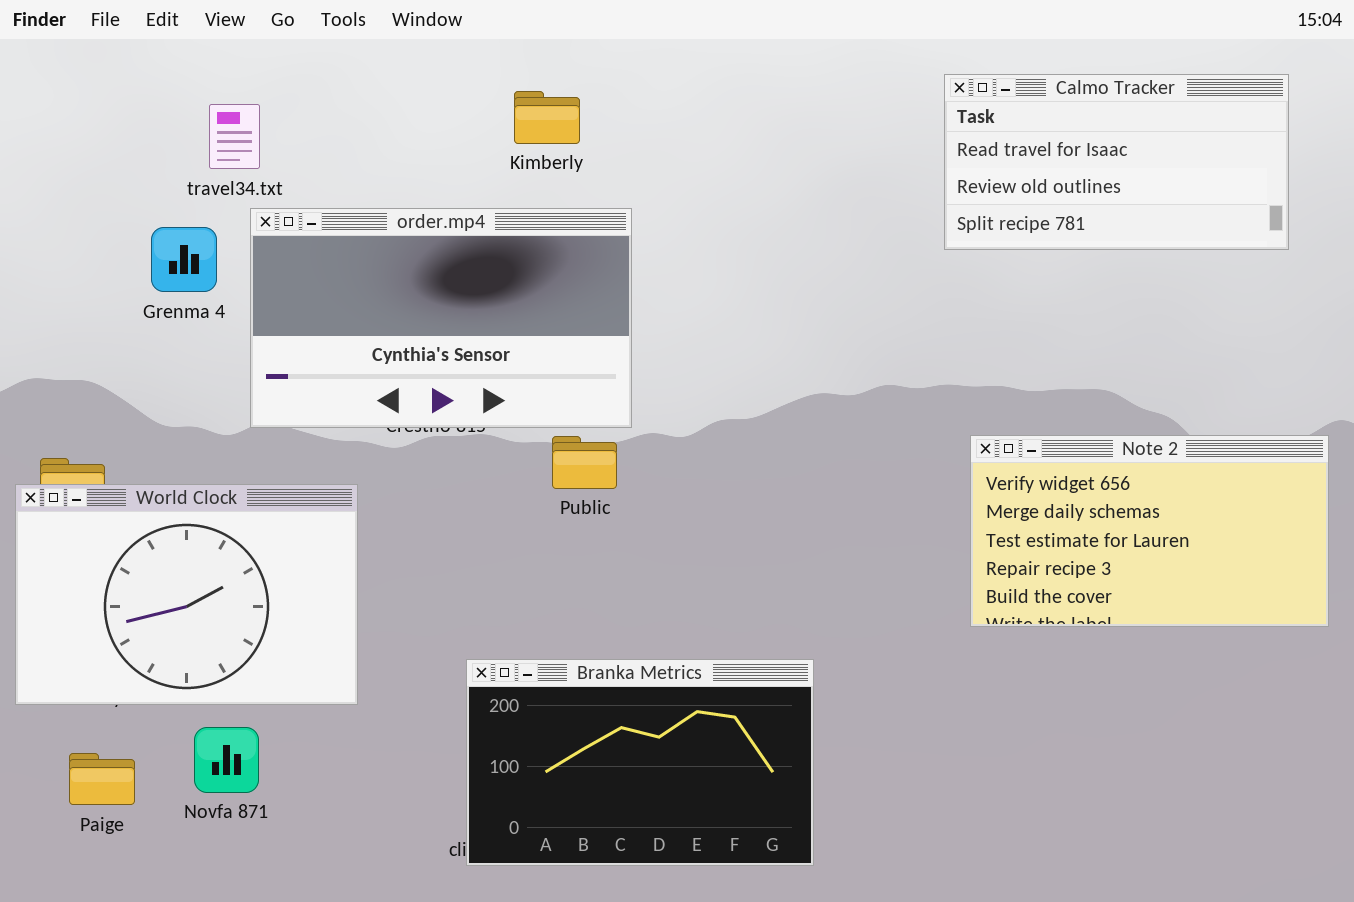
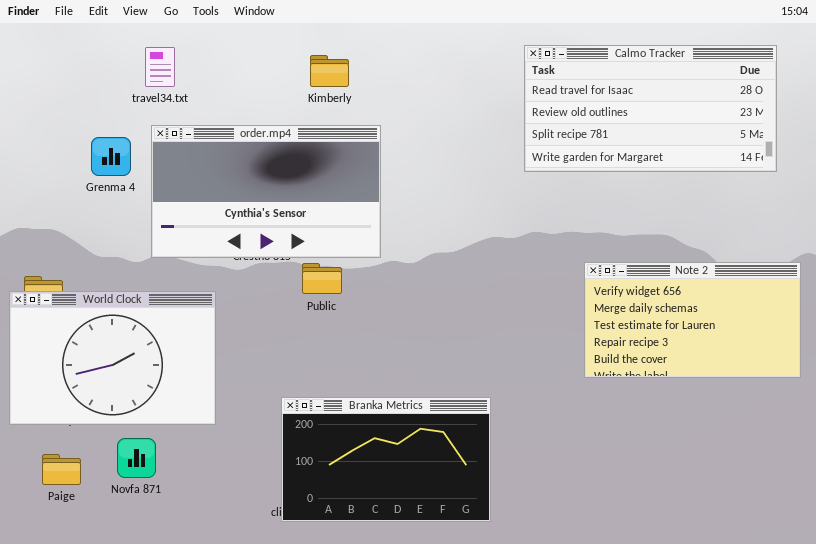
Calmo Tracker: [944,74,1289,250] -> [524,45,777,172], resized
travel34.txt: [209,104,260,169] -> [145,47,175,87], moved
Public: [552,436,617,489] -> [302,263,342,294], moved

